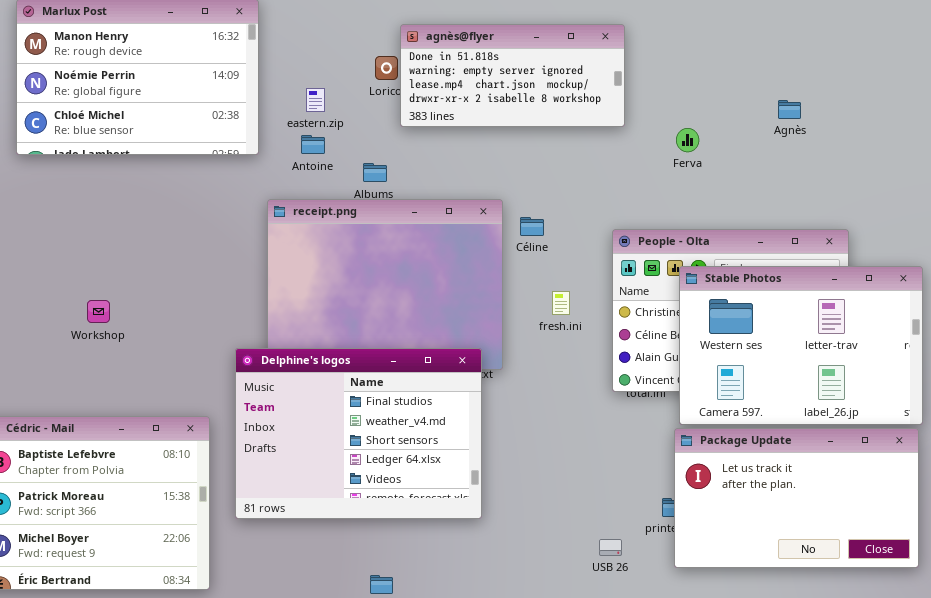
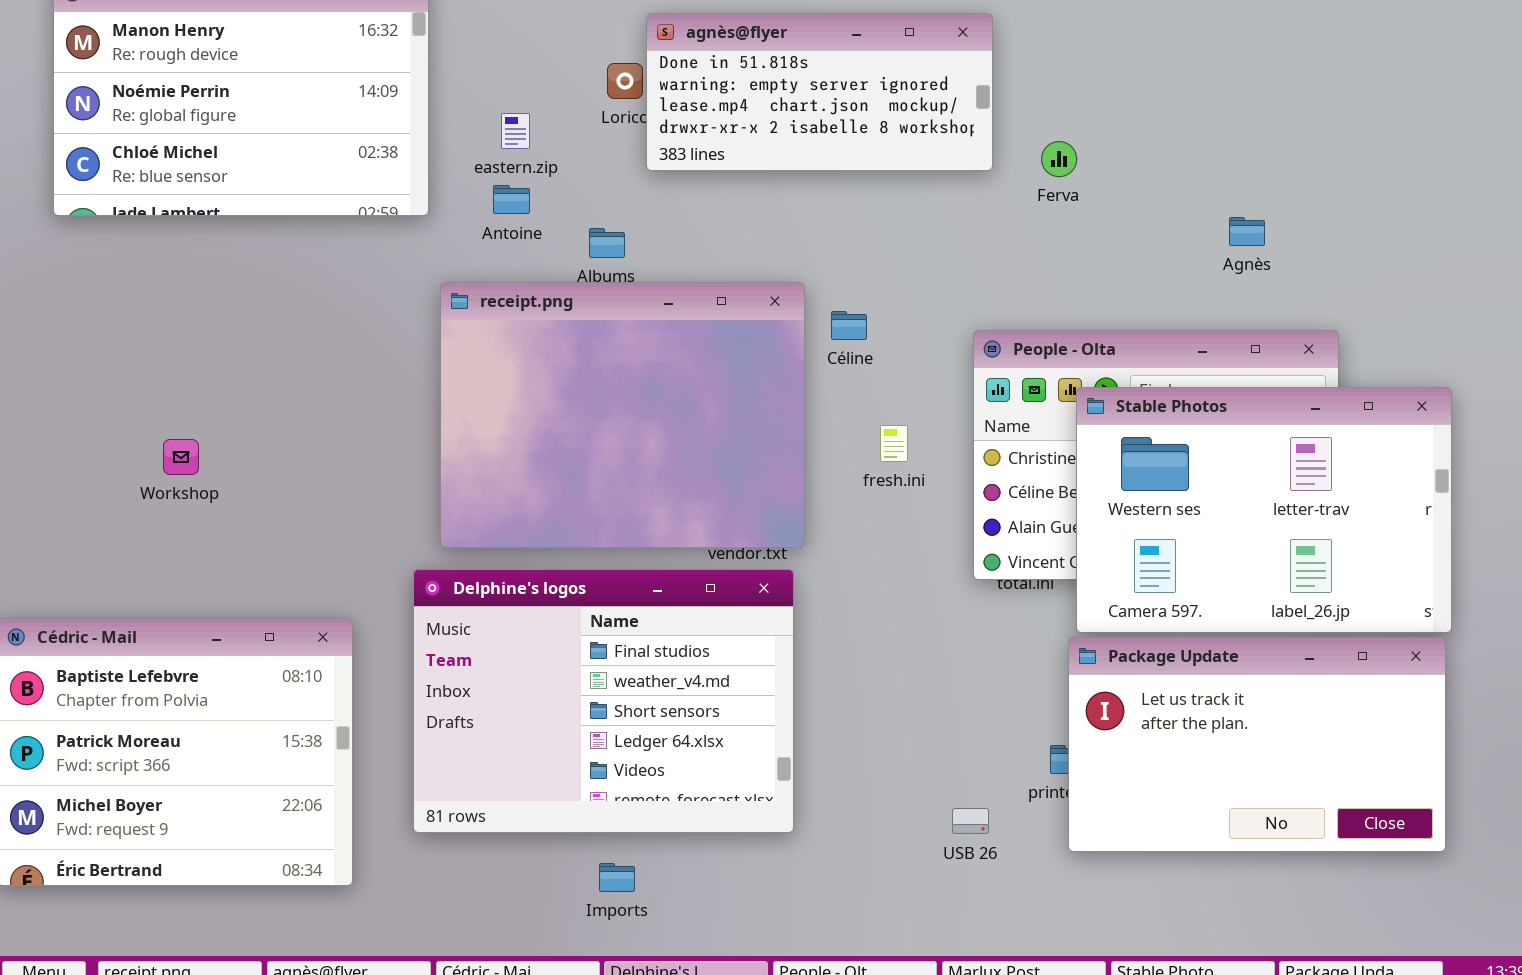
Agnès: [778,100,801,119] -> [1229,217,1265,246], moved
Ferva: [676,128,699,152] -> [1041,141,1077,177], moved
Delphine's logos: [235,348,482,519] -> [413,569,794,833], moved

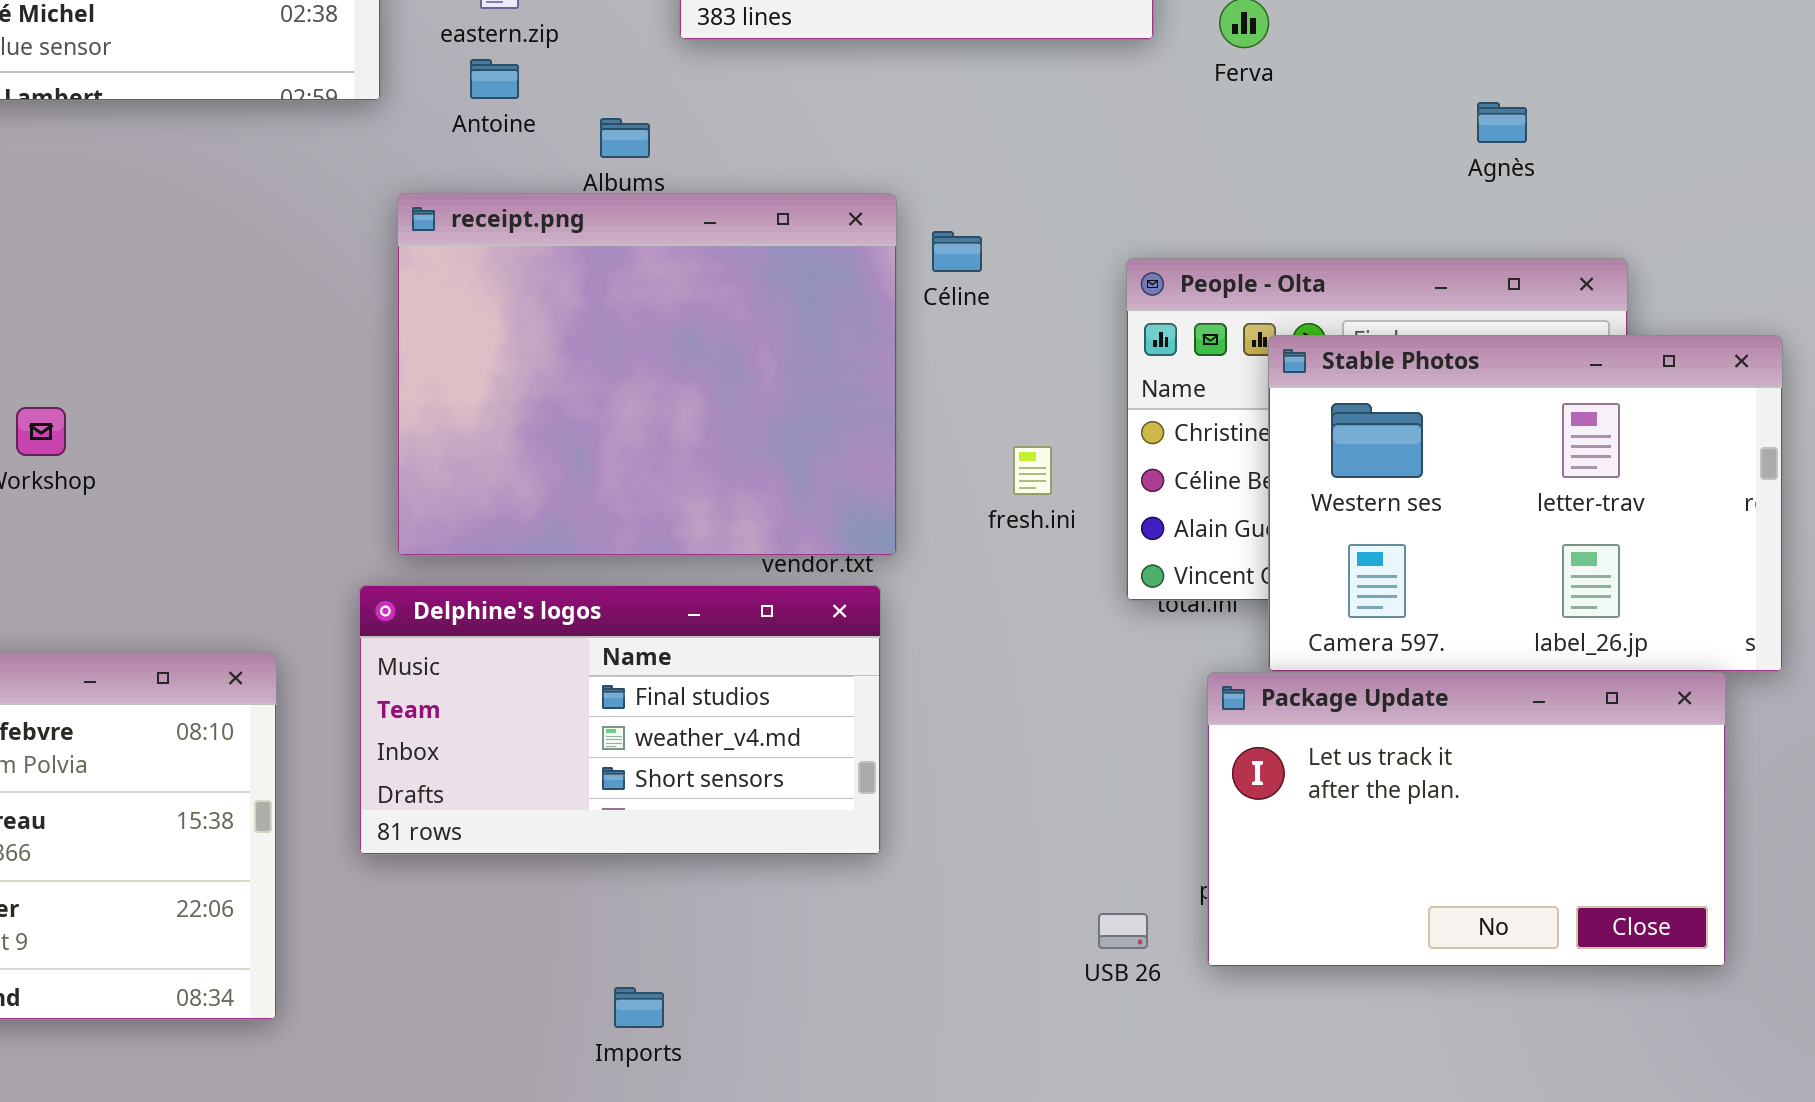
fresh.ini: [880,425,908,462] -> [1013,446,1052,495], moved
Delphine's logos: [413,569,794,833] -> [359,585,881,855], resized
Package Update: [1068,637,1446,852] -> [1207,672,1726,967], moved

